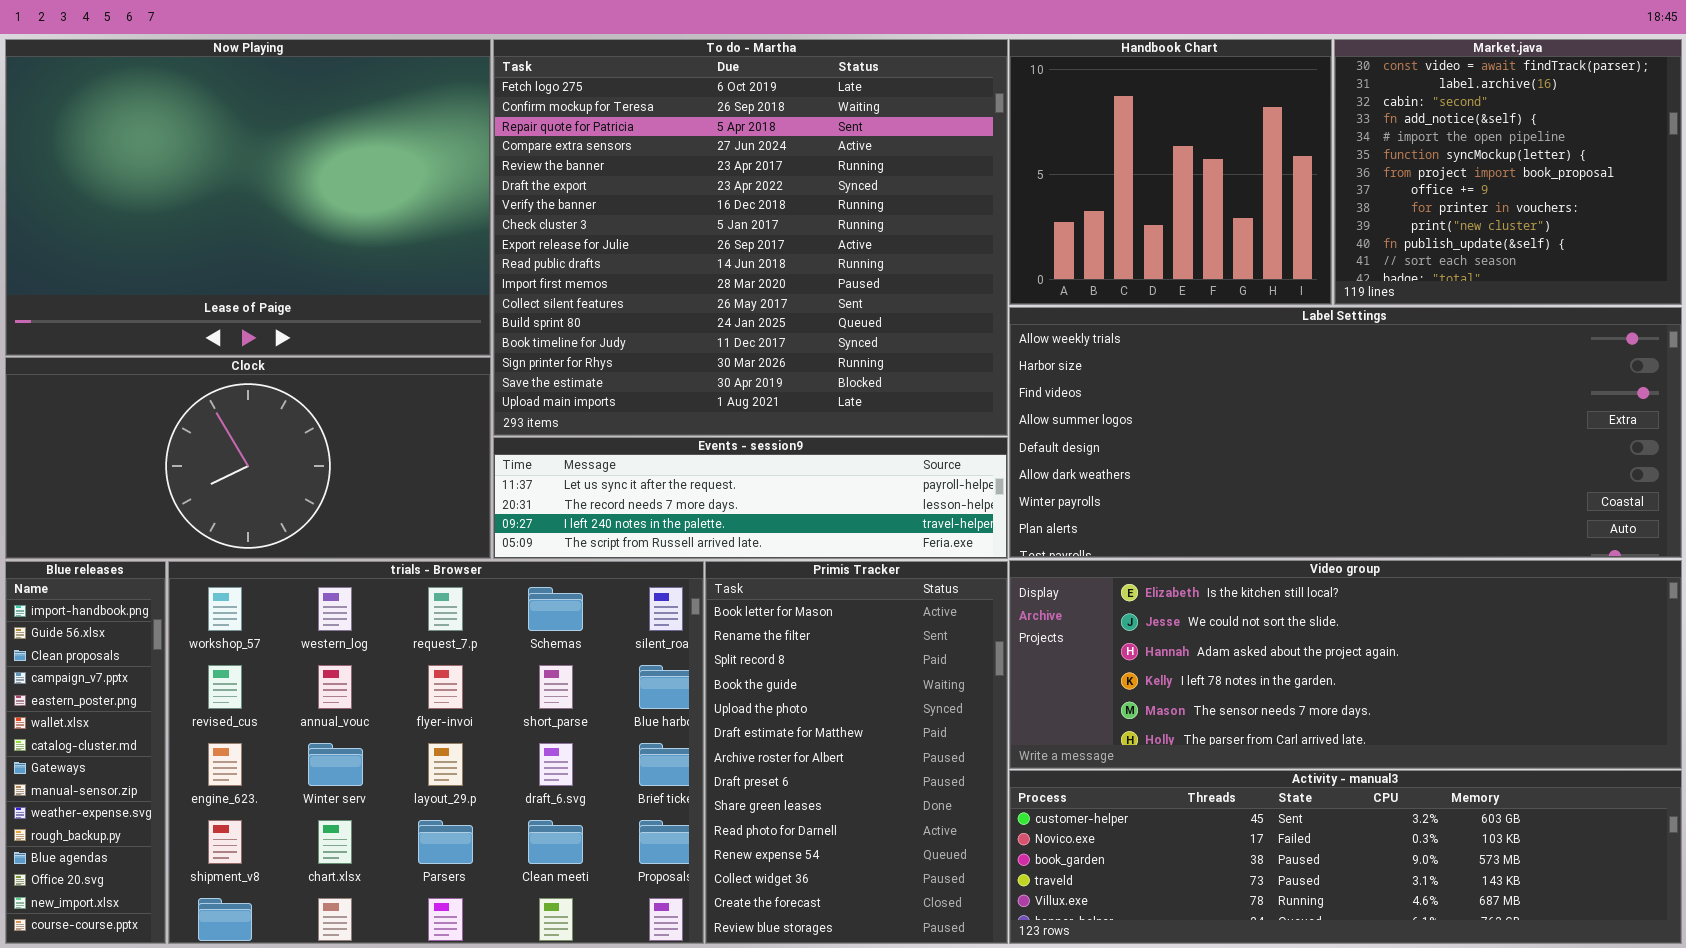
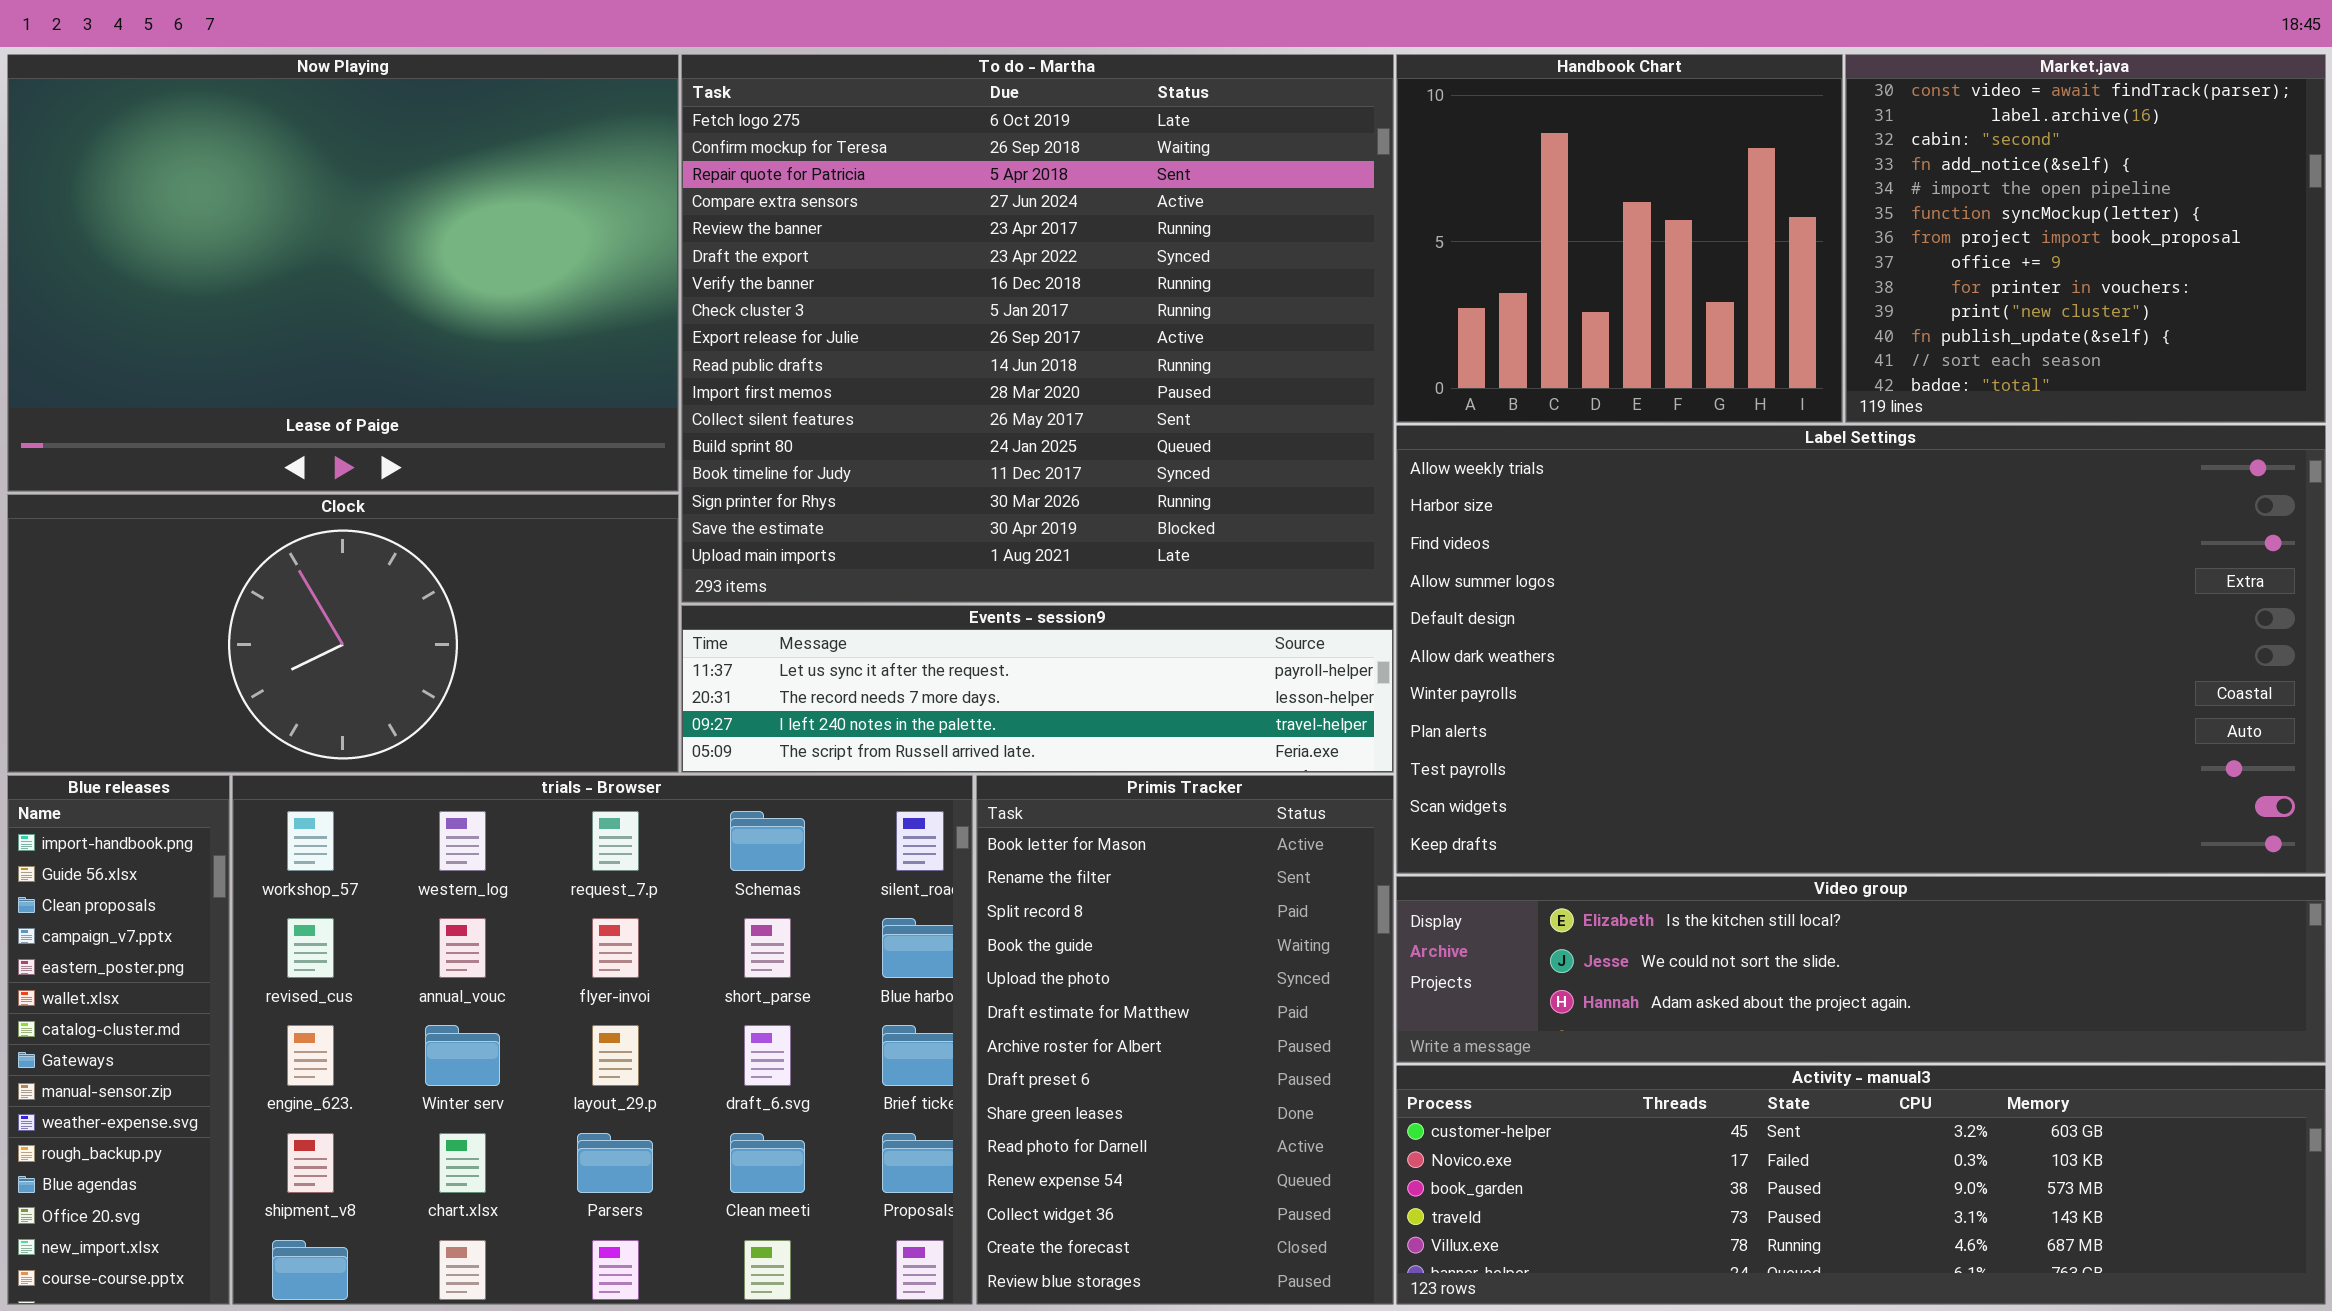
Label Settings: [1009,307,1682,558] -> [1396,425,2326,874], resized
Video group: [1009,560,1682,769] -> [1396,876,2326,1063], resized

